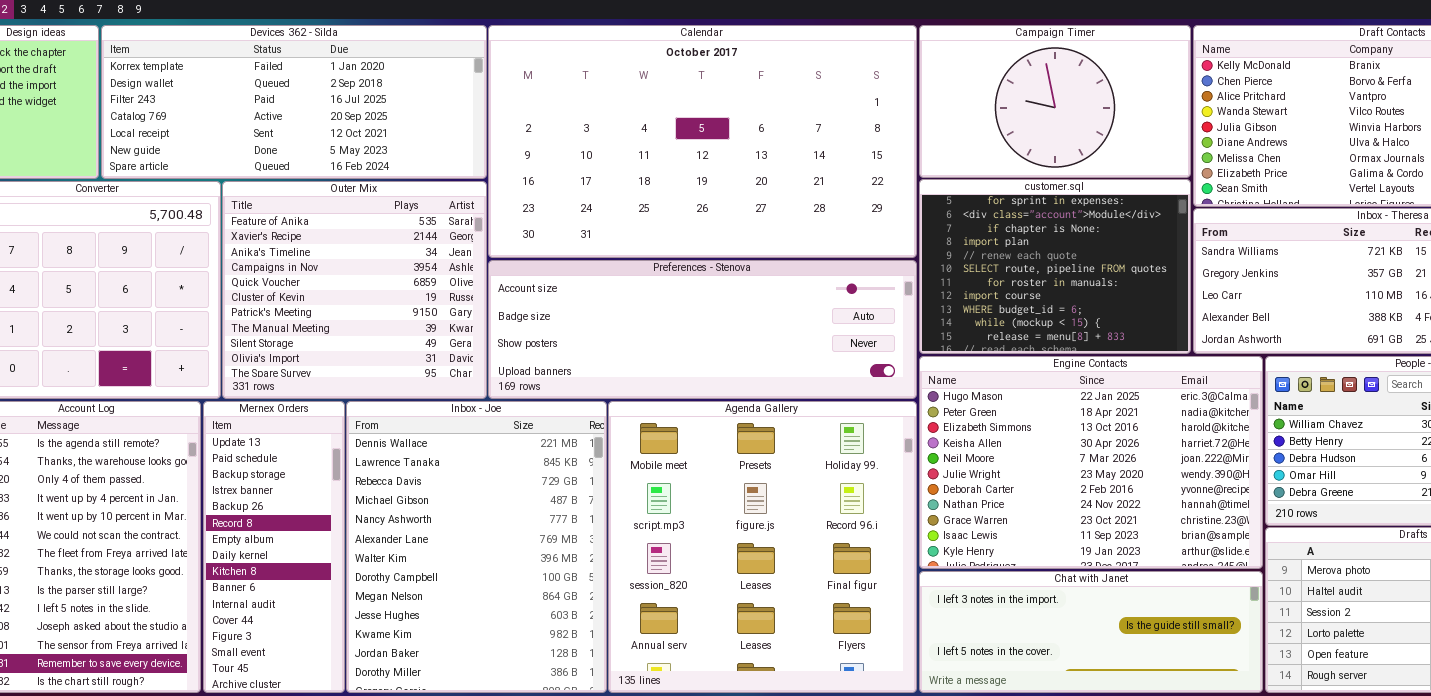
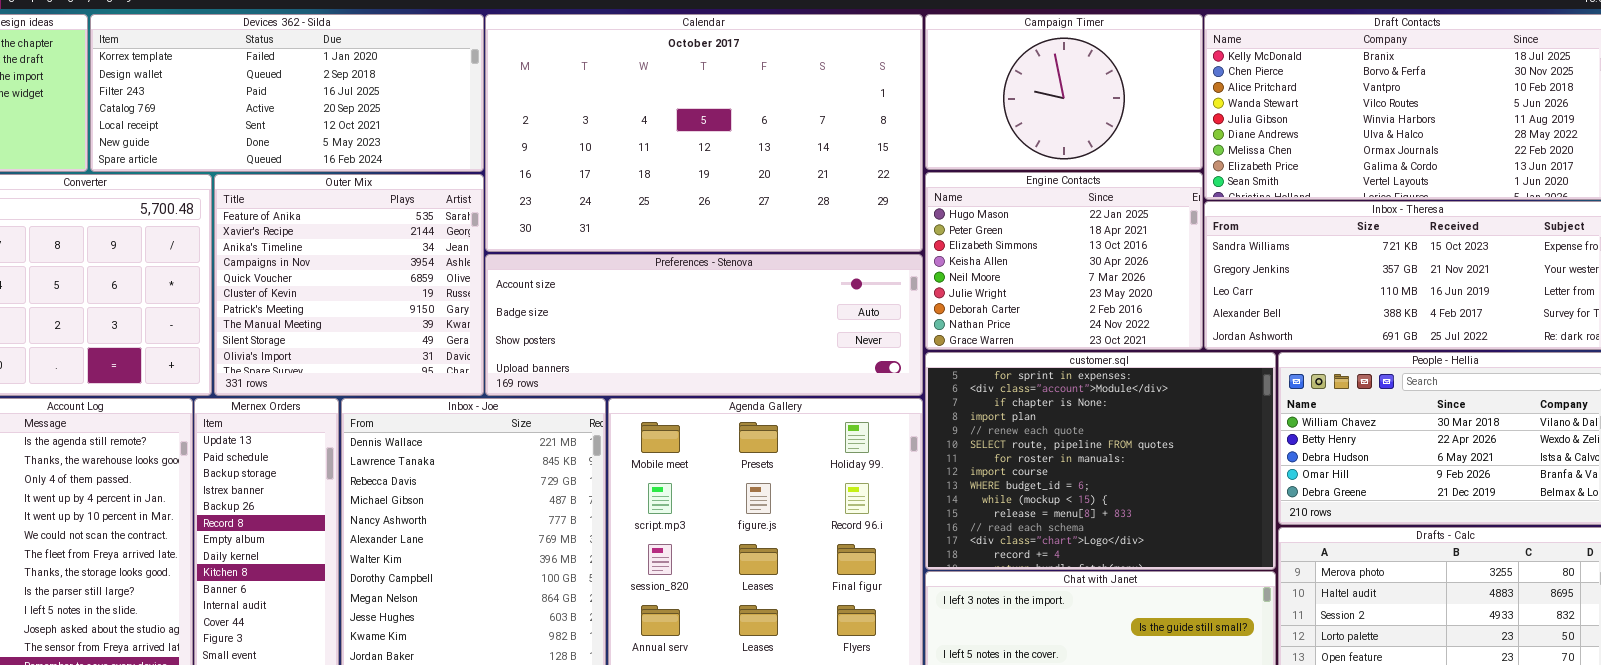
customer.sql: [919,179,1191,354] -> [925,352,1276,570], moved, resized
Engine Contacts: [919,356,1263,569] -> [925,172,1203,350], moved, resized

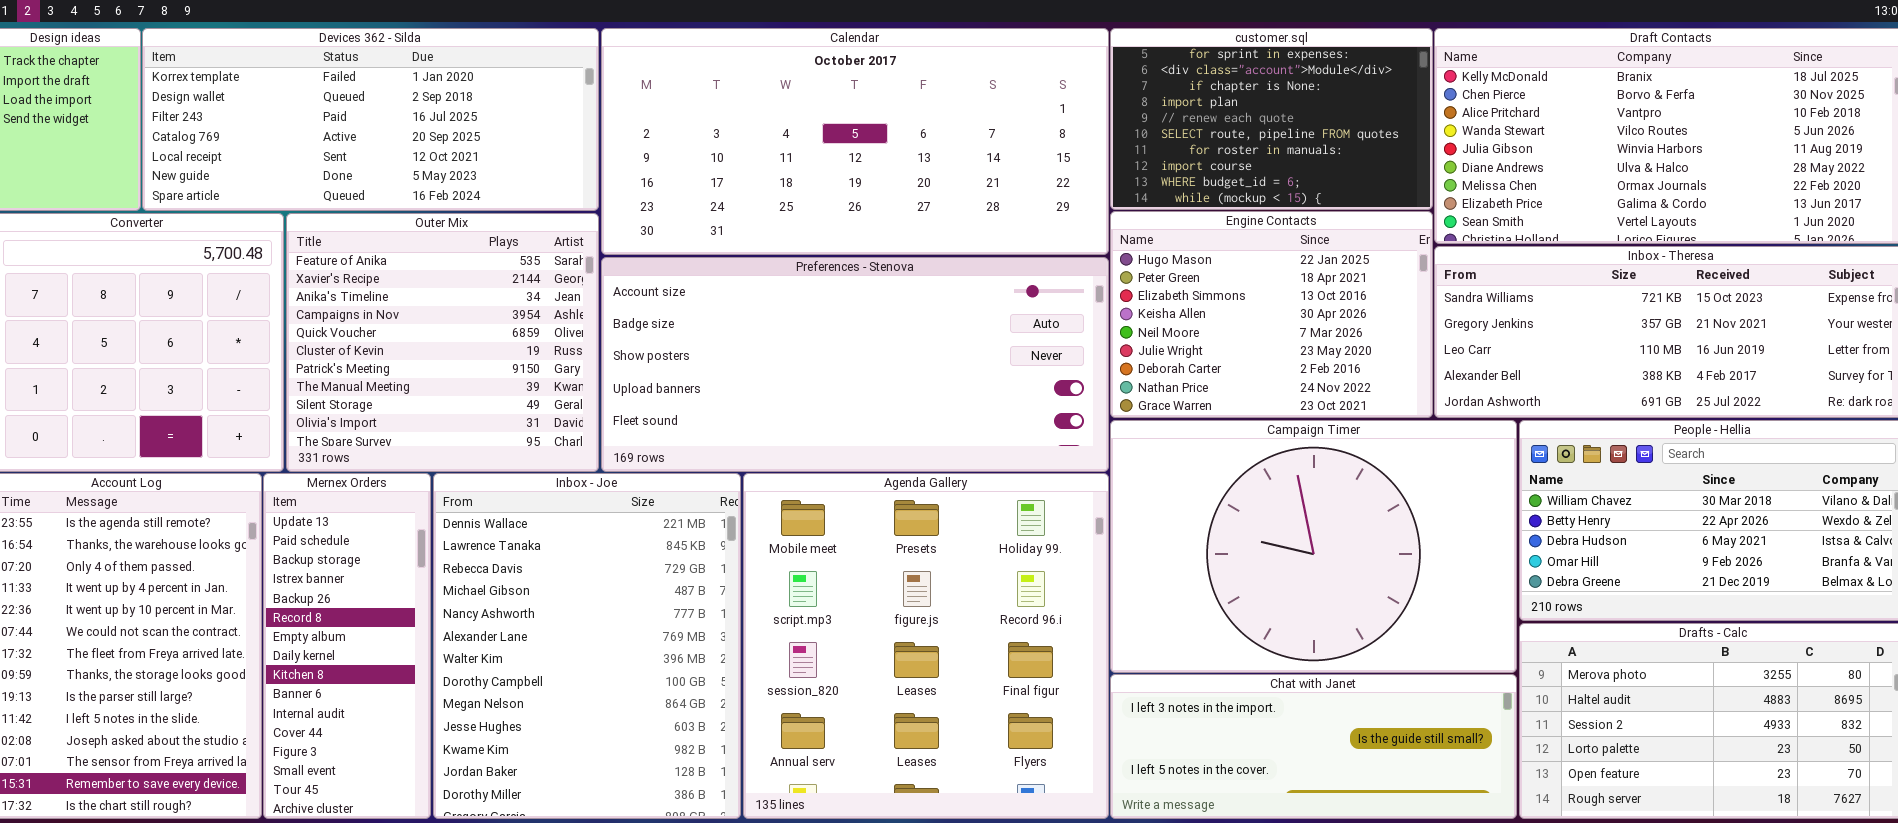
Calendar: [485,14,923,252] -> [601,28,1109,255], resized
Campaign Timer: [925,14,1203,170] -> [1110,420,1517,673], moved, resized
Preferences - Stenova: [485,254,923,396] -> [601,257,1109,472], resized
customer.sql: [925,352,1276,570] -> [1110,28,1433,210], moved, resized

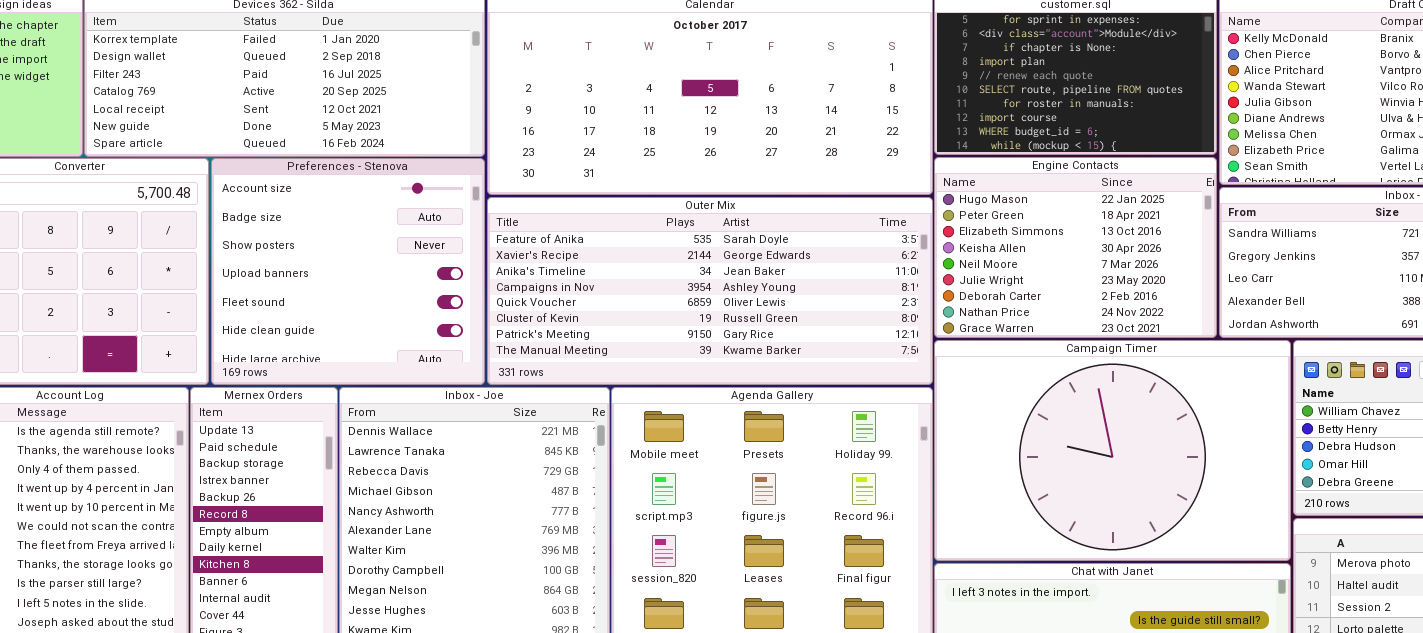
Outer Mix: [286,213,599,472] -> [487,197,933,385], moved, resized
Preferences - Stenova: [601,257,1109,472] -> [211,158,485,385], moved, resized

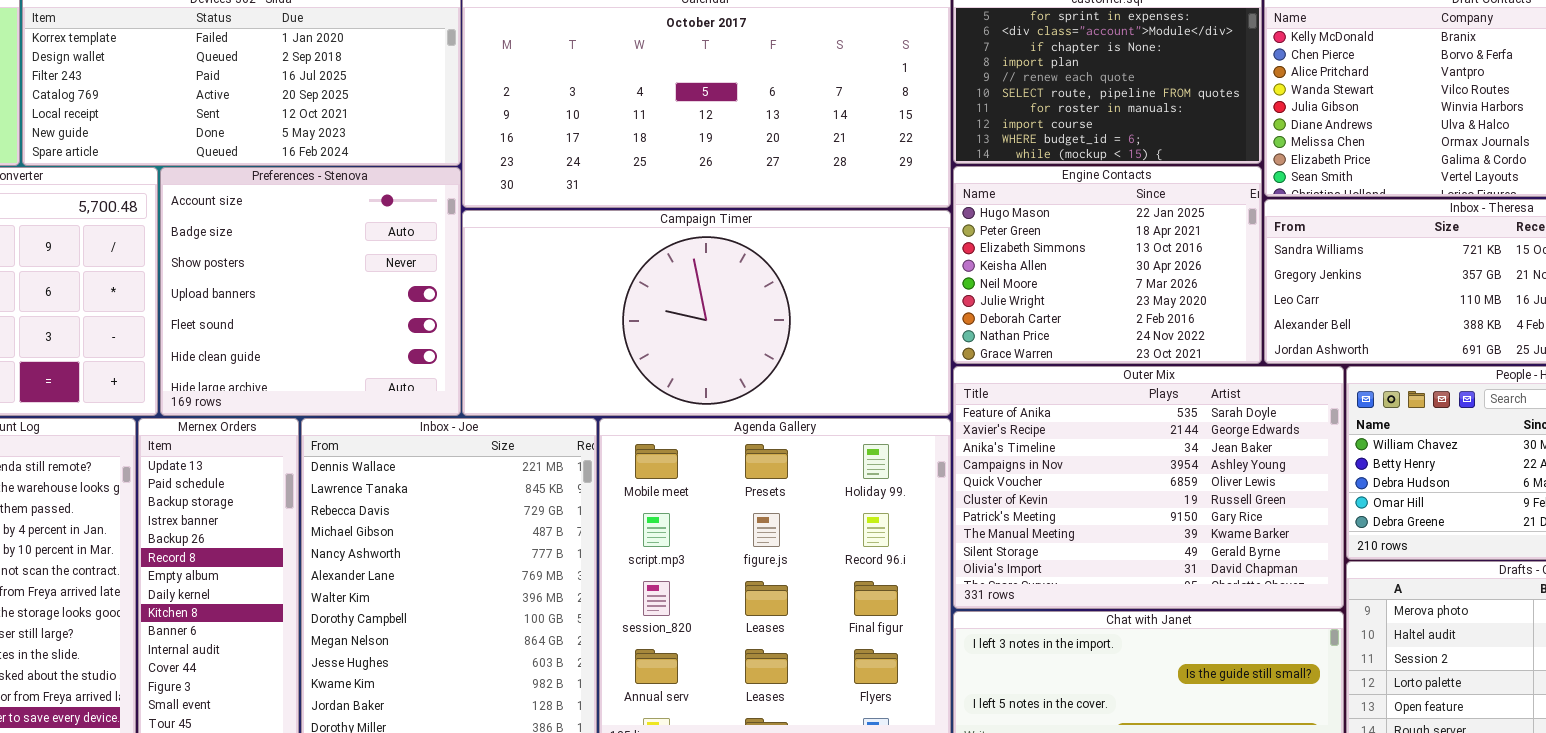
Outer Mix: [487,197,933,385] -> [953,366,1344,609], moved, resized
Campaign Timer: [934,340,1291,561] -> [462,210,951,416], moved, resized

